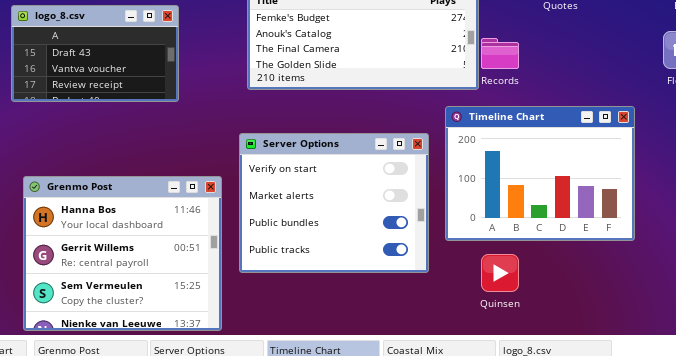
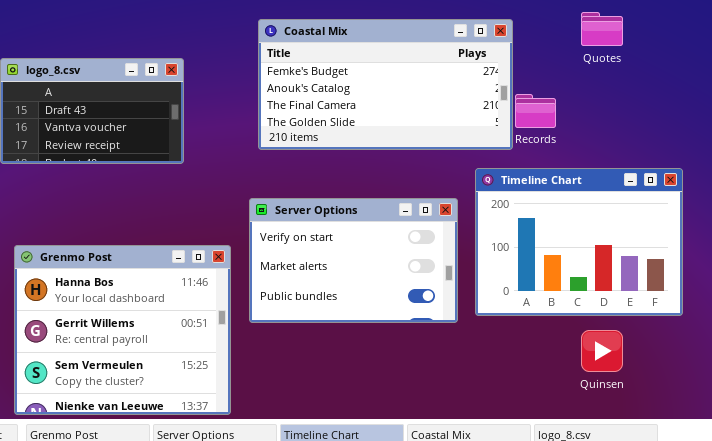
Server Options: [239,133,429,273] -> [249,198,458,323], resized
Quinsen: [481,254,519,292] -> [581,330,623,372], moved

